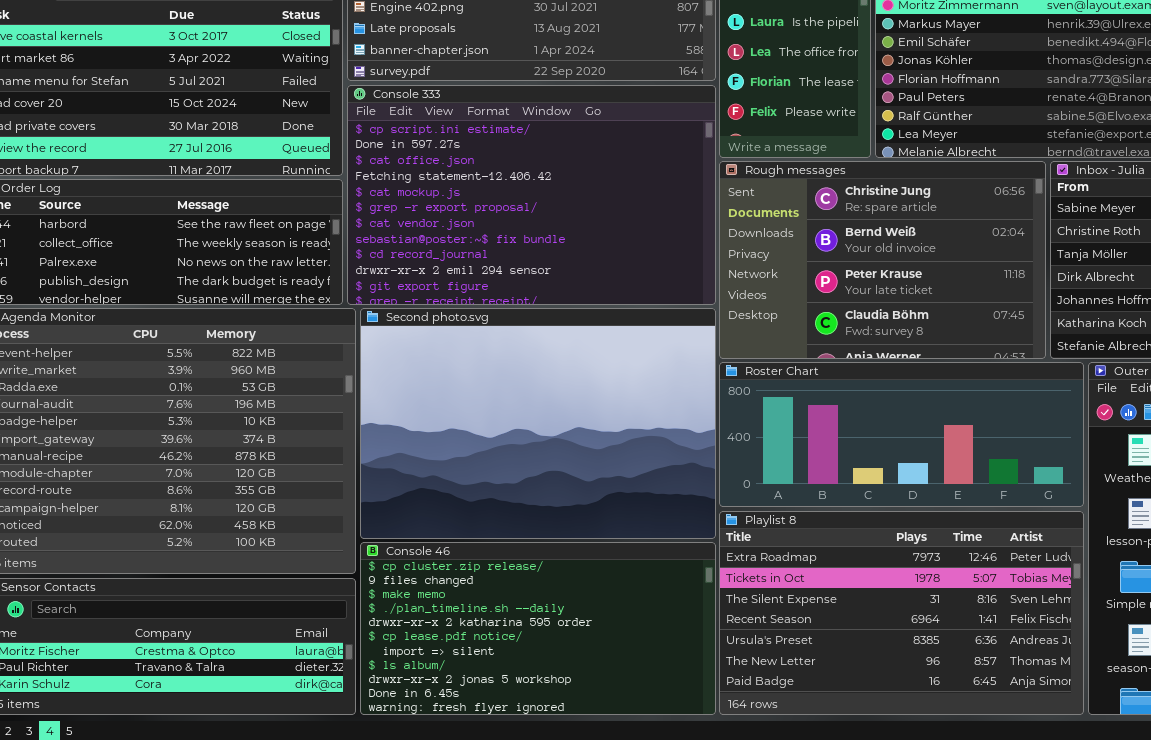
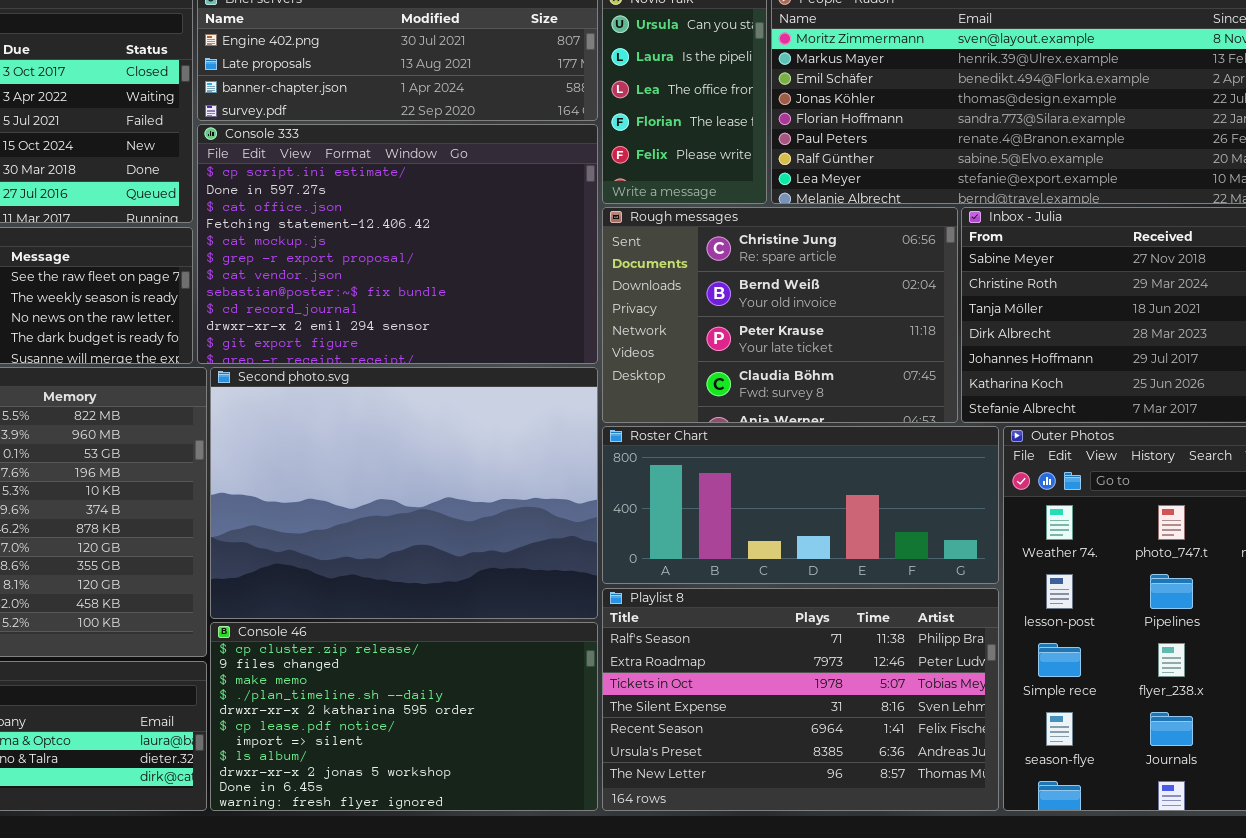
Playlist 8: [719,511,1084,715] -> [602,588,999,811], scrolled up 1 row

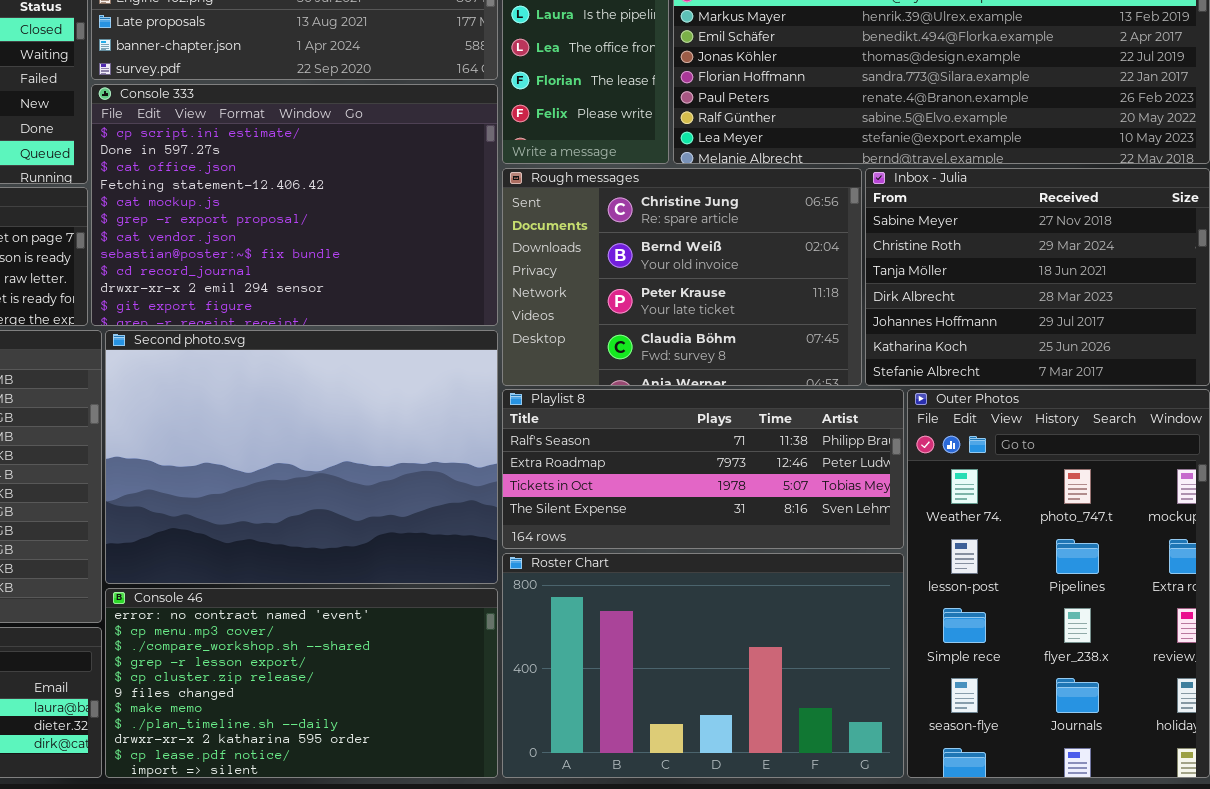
Roster Chart: [602,426,999,584] -> [502,553,904,778], moved, resized
Playlist 8: [602,588,999,811] -> [502,389,904,549], moved, resized
Console 46: [210,622,598,811] -> [105,588,498,778], scrolled up 4 rows

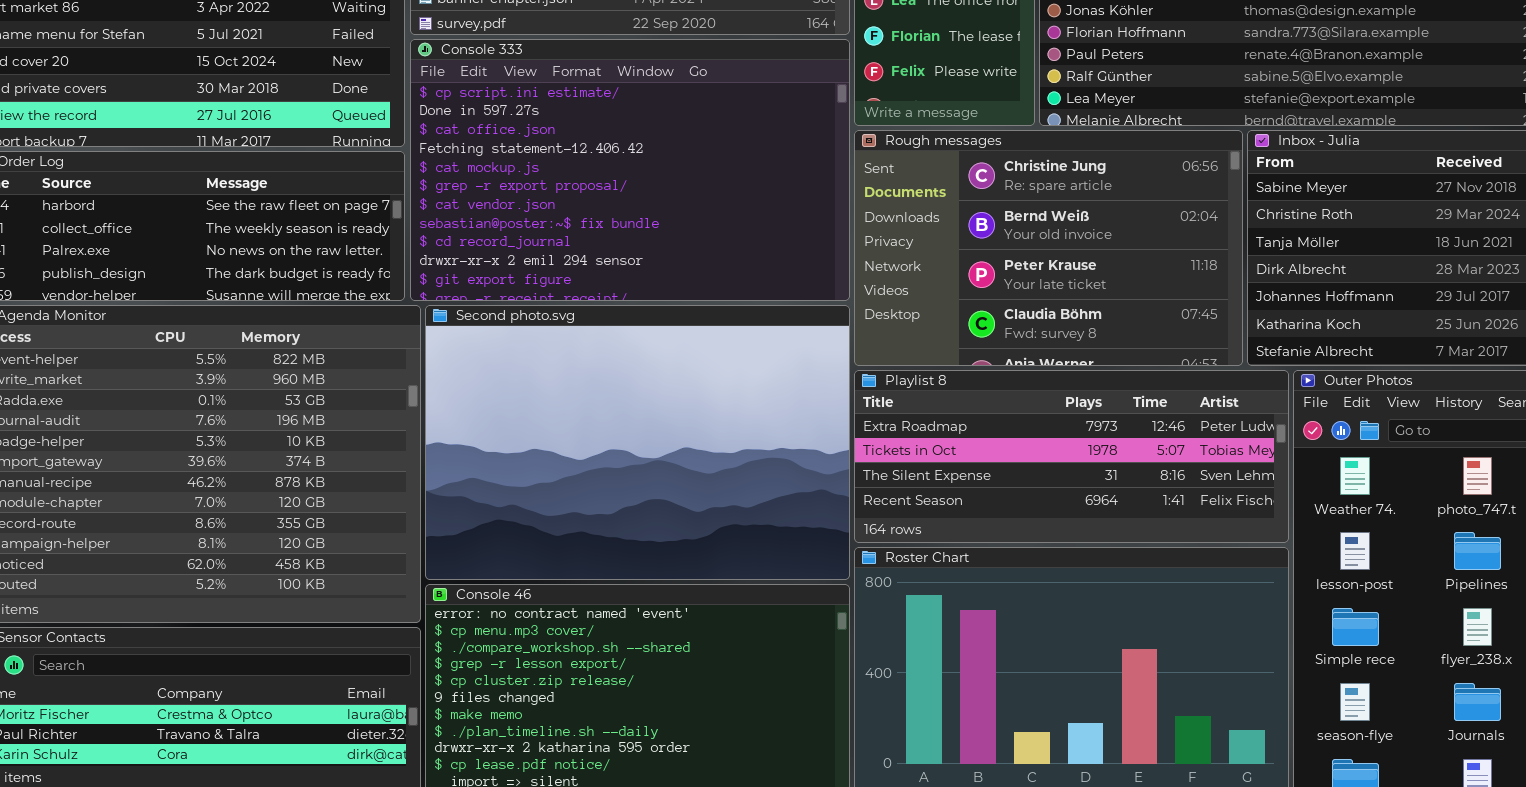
Playlist 8: [502,389,904,549] -> [854,370,1289,543], scrolled down 1 row

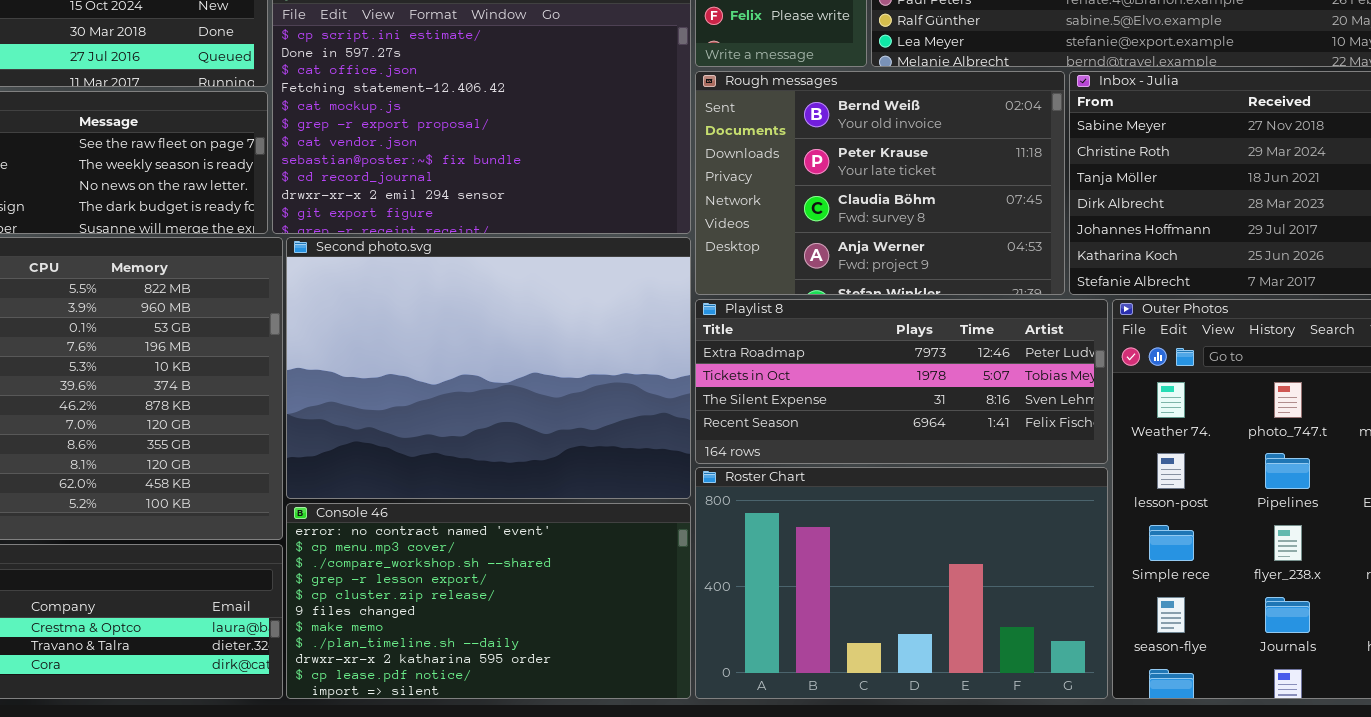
Rough messages: [854,130,1243,366] -> [695,71,1065,295], scrolled down 1 row

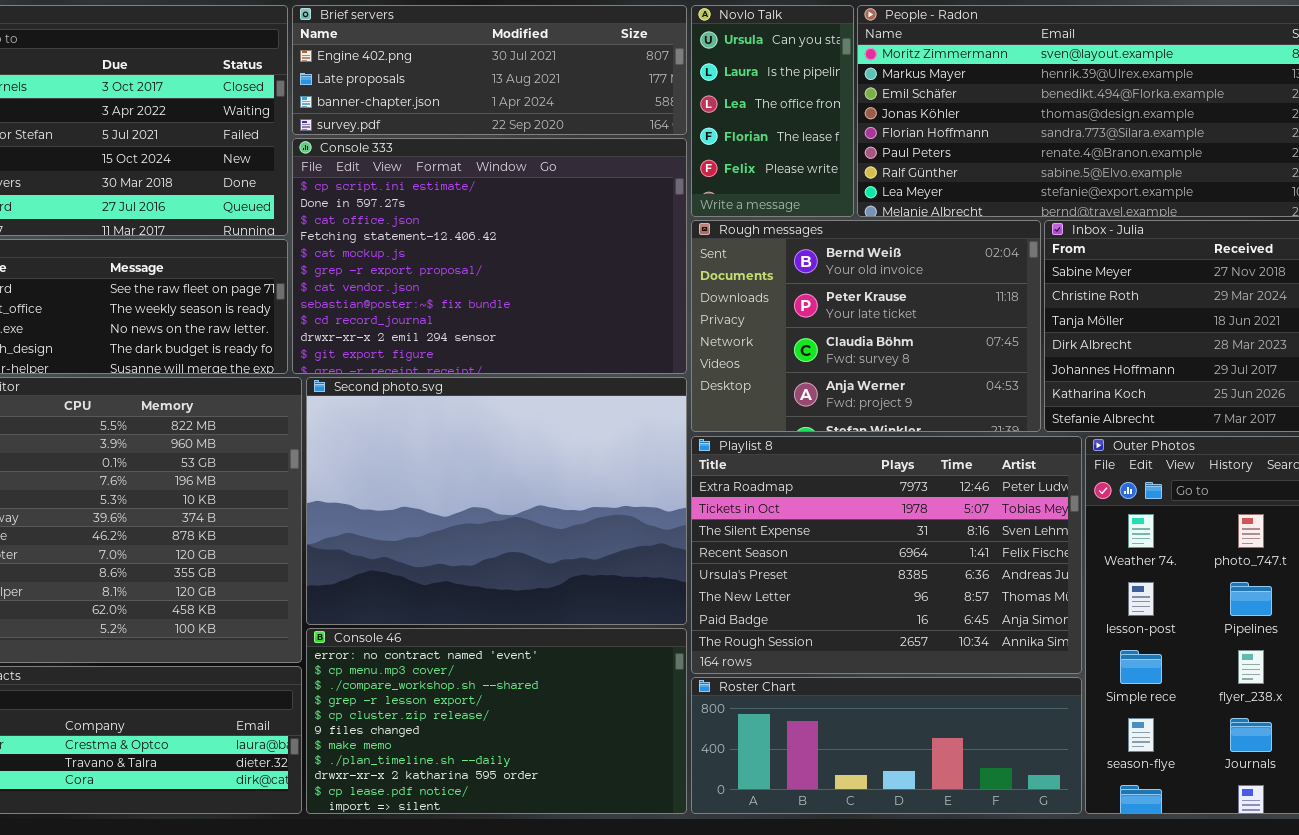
Playlist 8: [695,299,1108,464] -> [691,436,1082,674], resized
Roster Chart: [695,467,1108,699] -> [691,677,1082,814], resized

